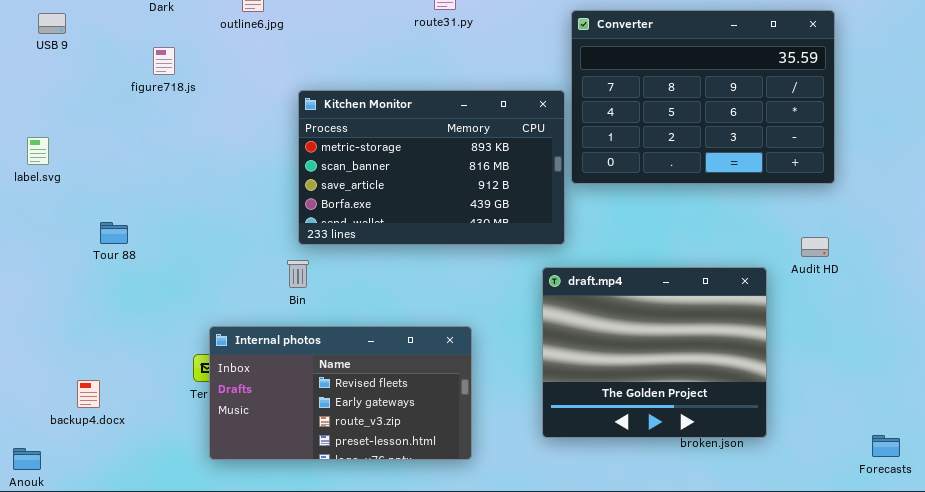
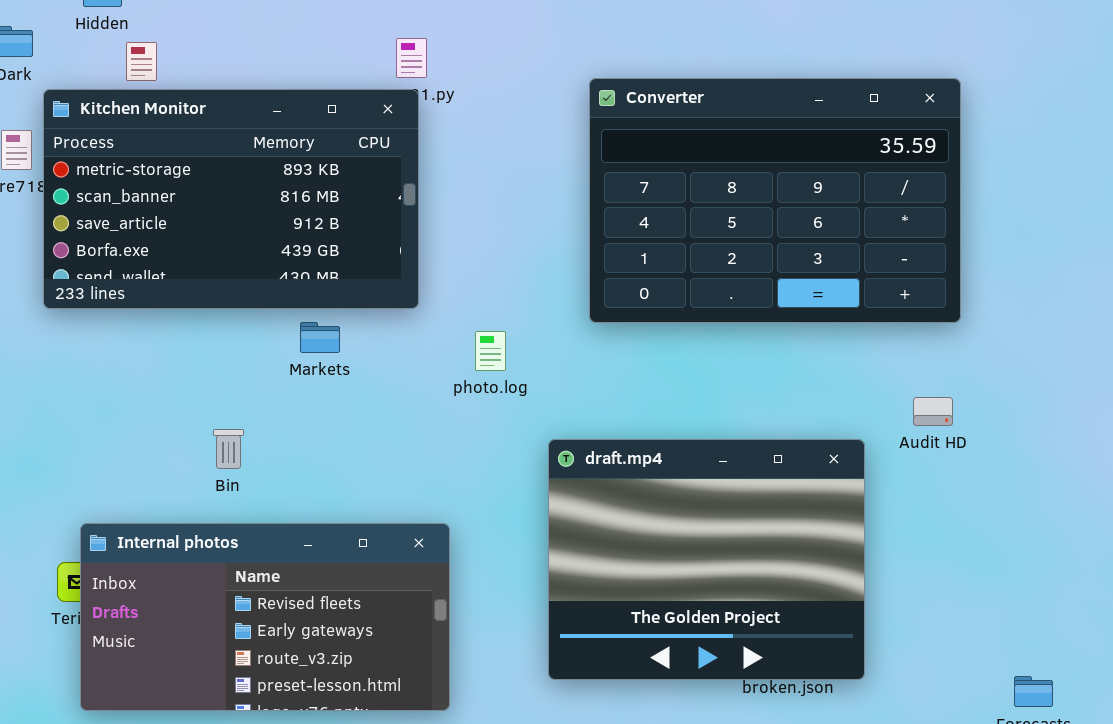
Kitchen Monitor: [298,90,565,245] -> [43,89,419,309], moved
Bin: [287,260,309,288] -> [213,429,244,469], moved

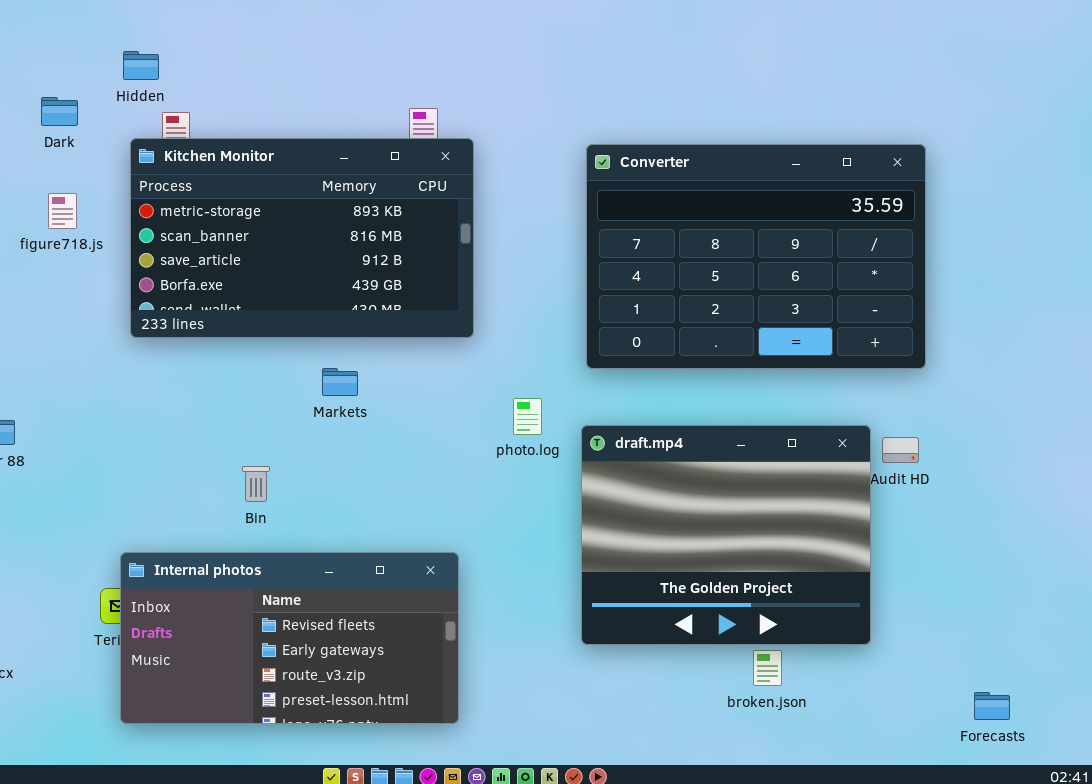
Kitchen Monitor: [43,89,419,309] -> [130,138,474,338], moved
photo.log: [475,331,506,371] -> [513,398,542,435], moved
draft.mp4: [548,439,865,680] -> [581,425,871,645], moved

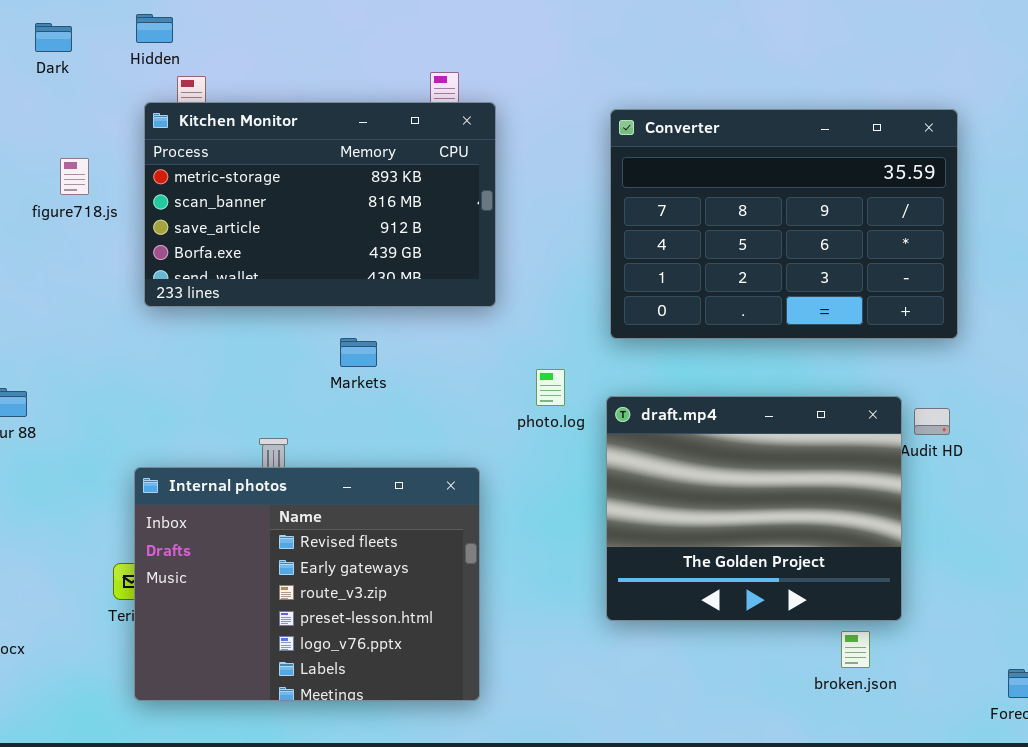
Dark: [41,97,78,126] -> [35,23,72,52], moved
Internal photos: [120,552,459,724] -> [134,467,480,701], resized
broken.json: [753,650,782,686] -> [841,631,870,668], moved

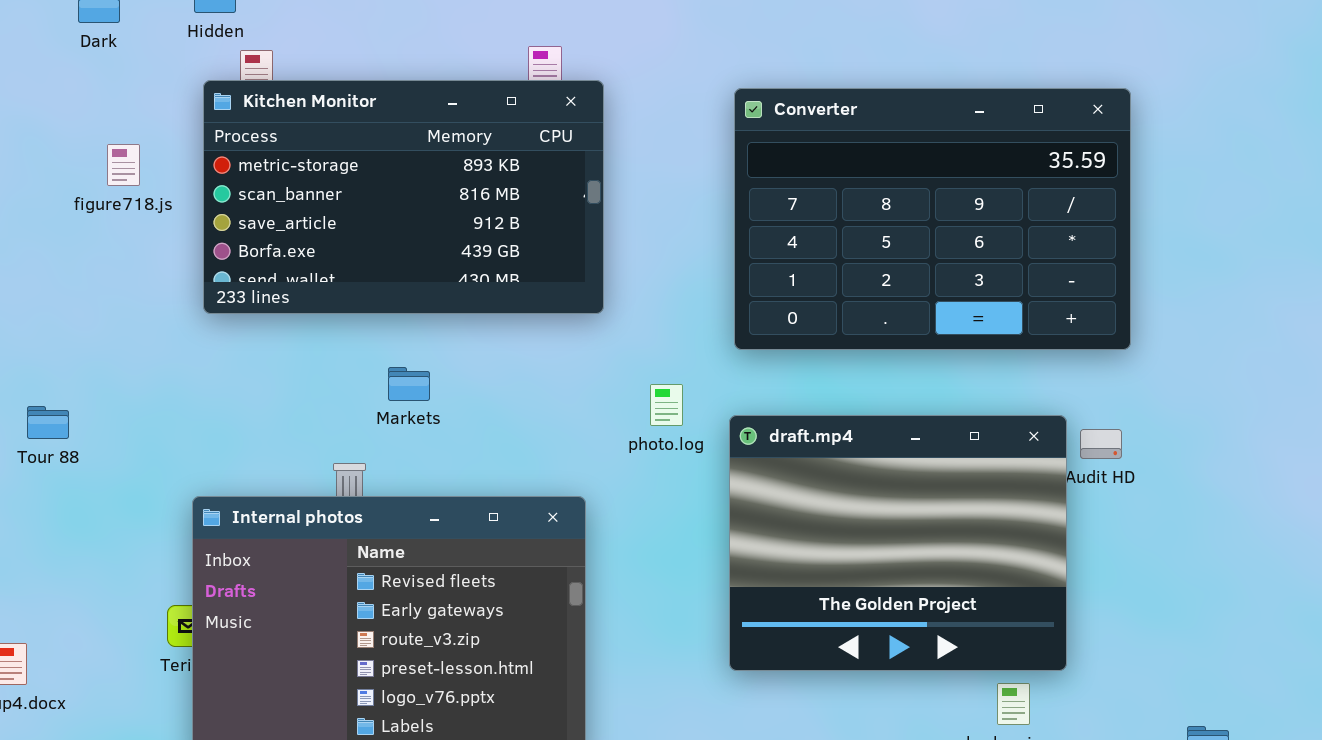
Markets: [340,338,377,367] -> [388,367,430,401], moved

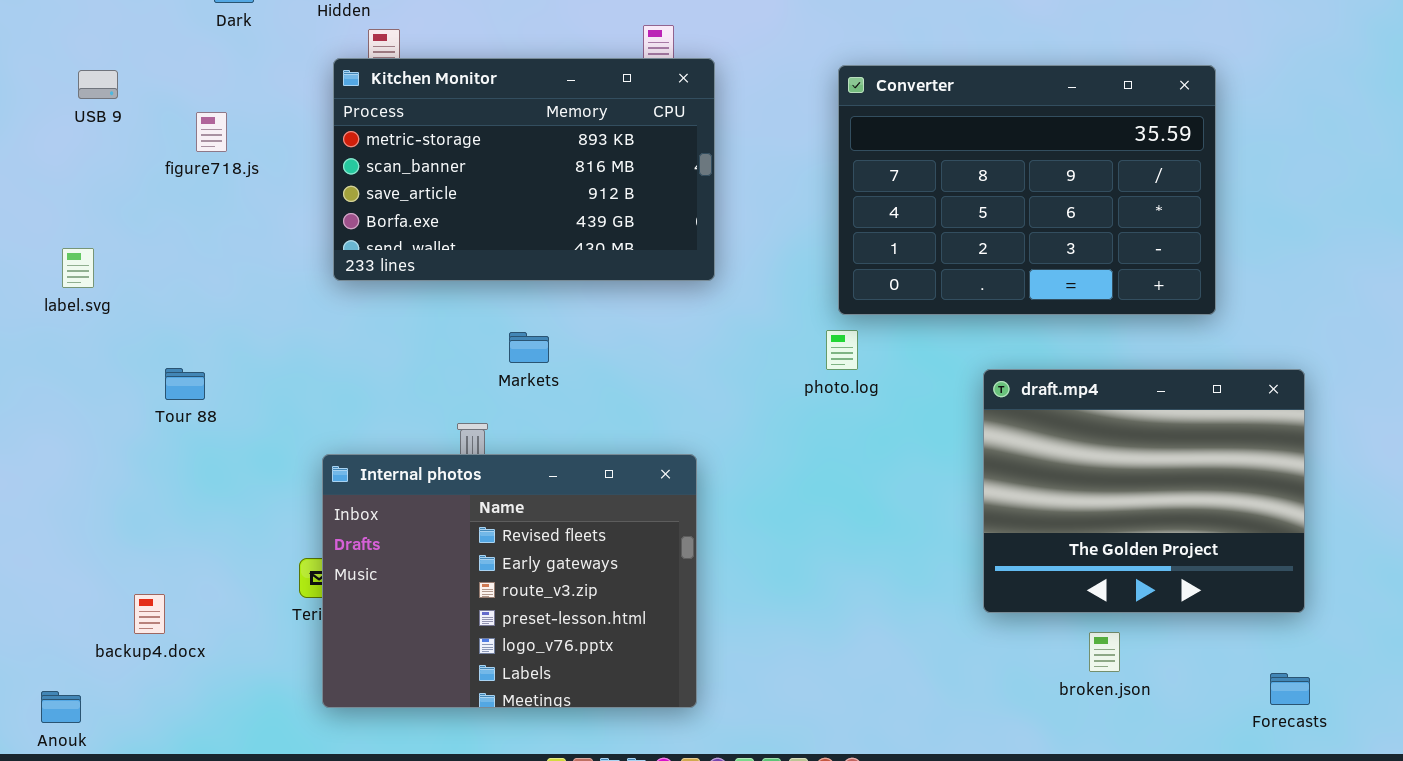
figure718.js: [107,144,140,186] -> [196,112,227,152], moved
photo.log: [650,384,683,426] -> [826,330,858,370], moved
draft.mp4: [729,415,1067,671] -> [983,369,1305,613], moved

